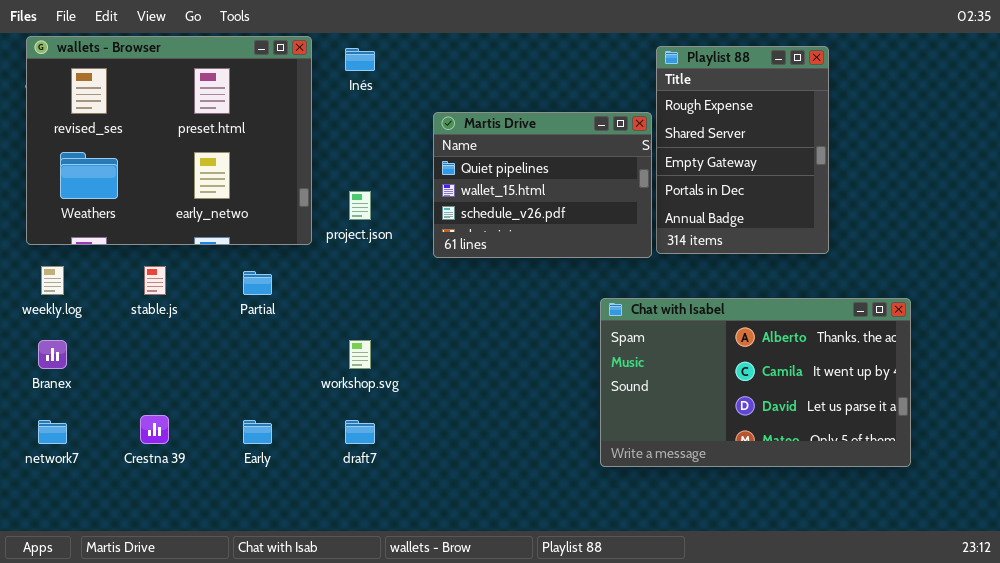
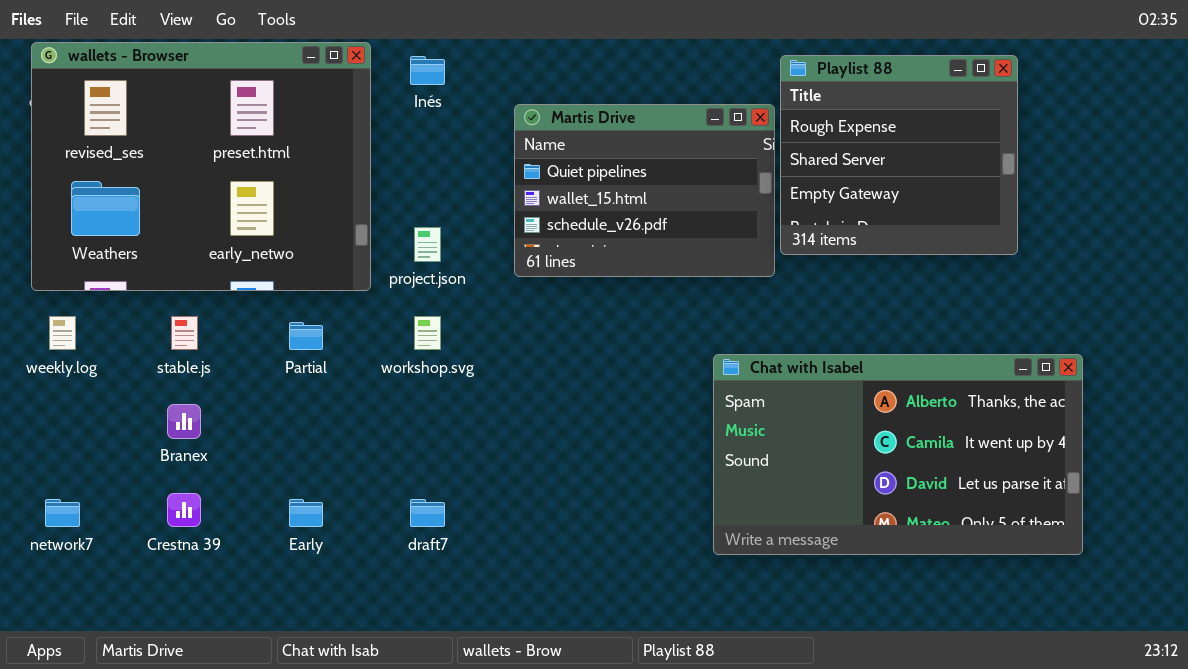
Playlist 88: [656,46,829,254] -> [780,55,1018,255], resized
Martis Drive: [433,112,652,258] -> [514,104,775,277], moved
Branex: [38,340,67,369] -> [167,404,201,439], moved
workshop.svg: [349,340,371,369] -> [414,316,441,350], moved

